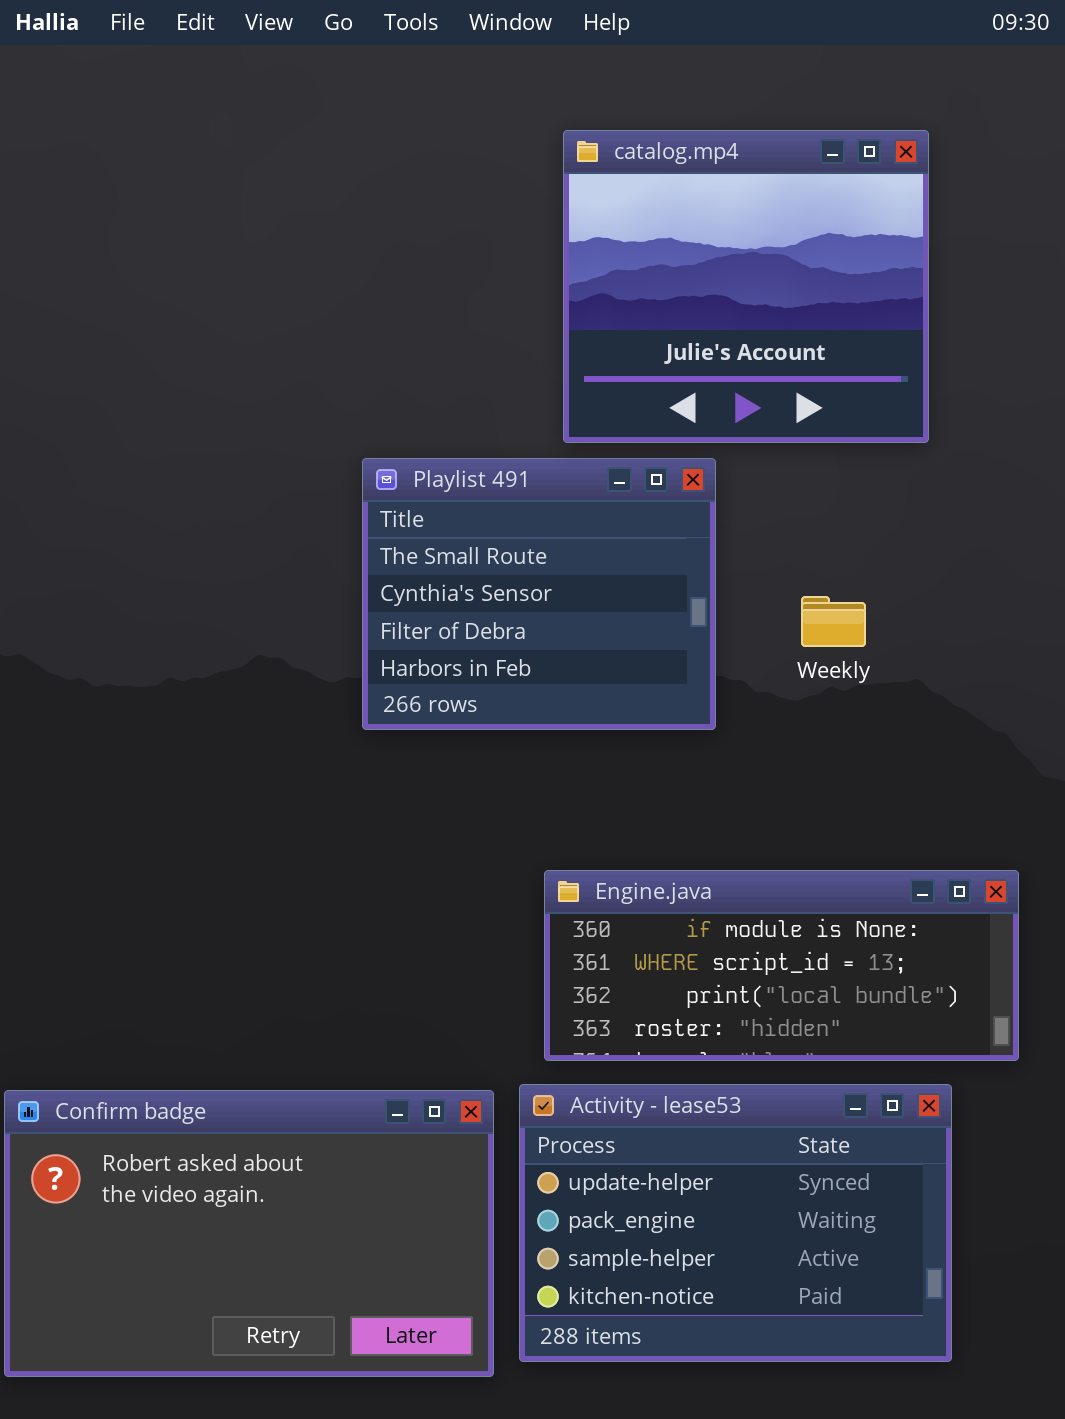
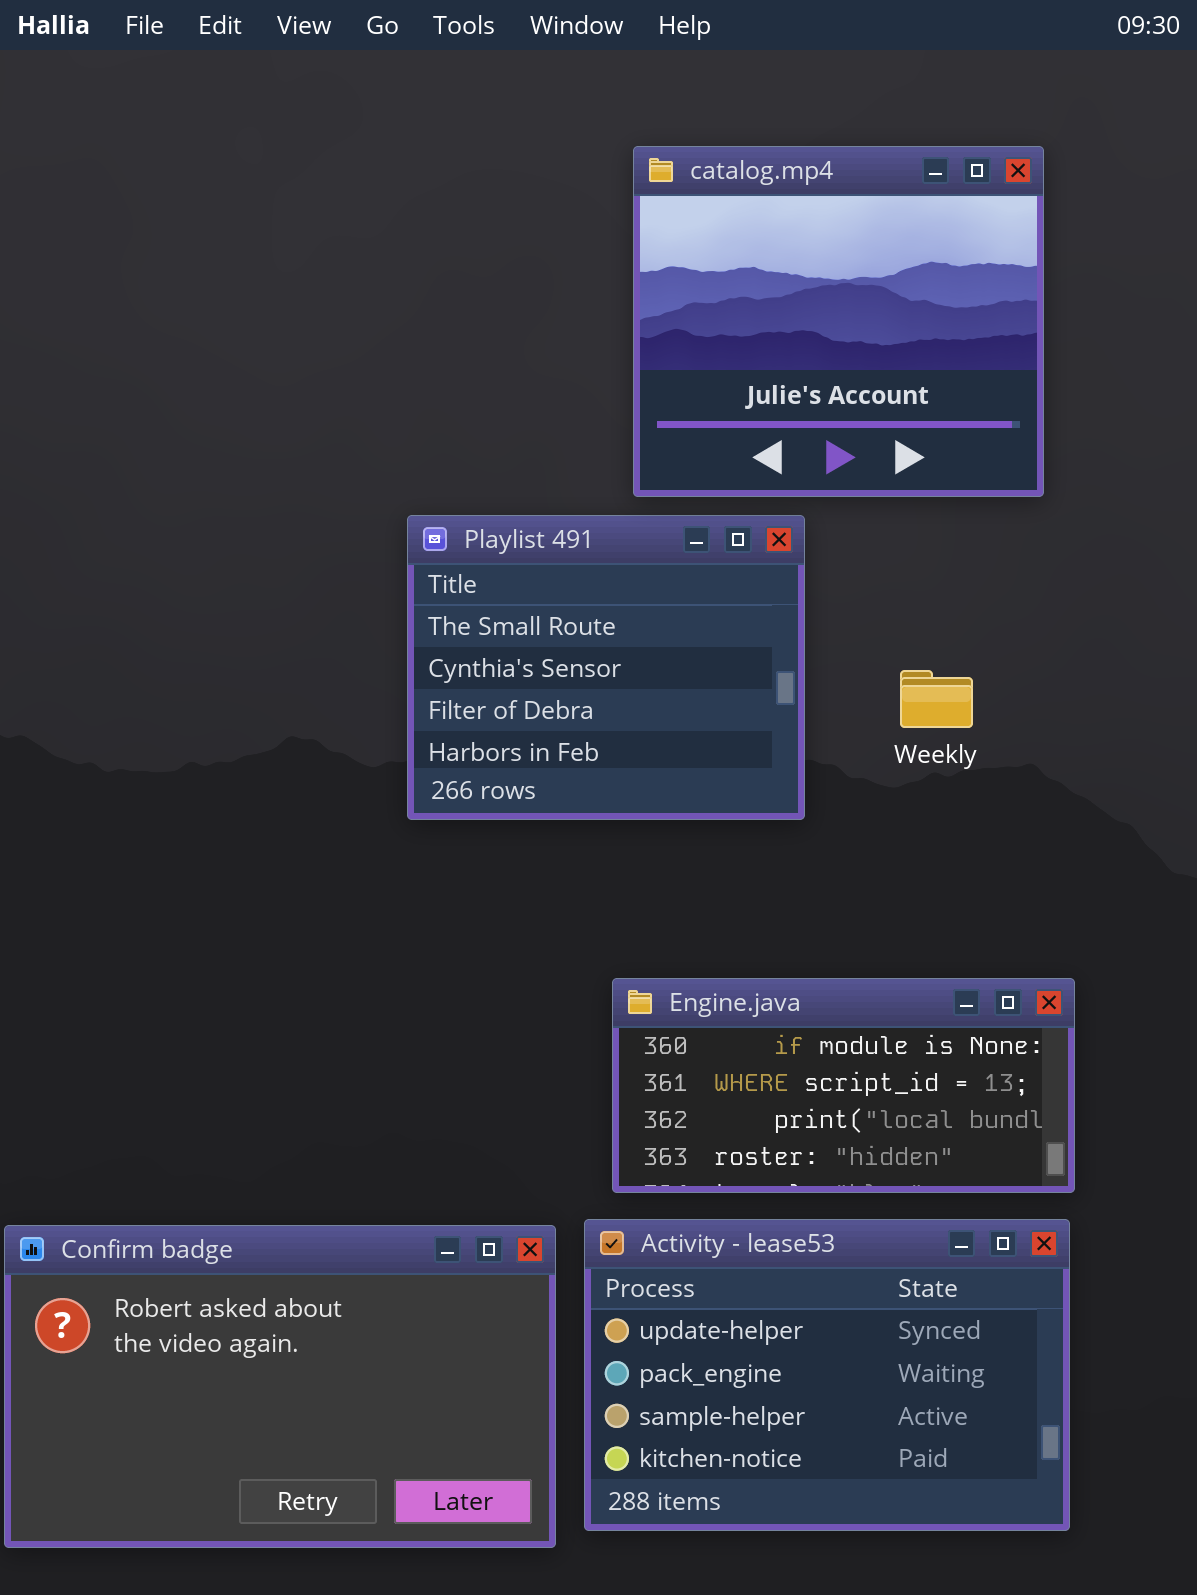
Engine.java: [544,870,1019,1061] -> [612,978,1075,1193], resized

